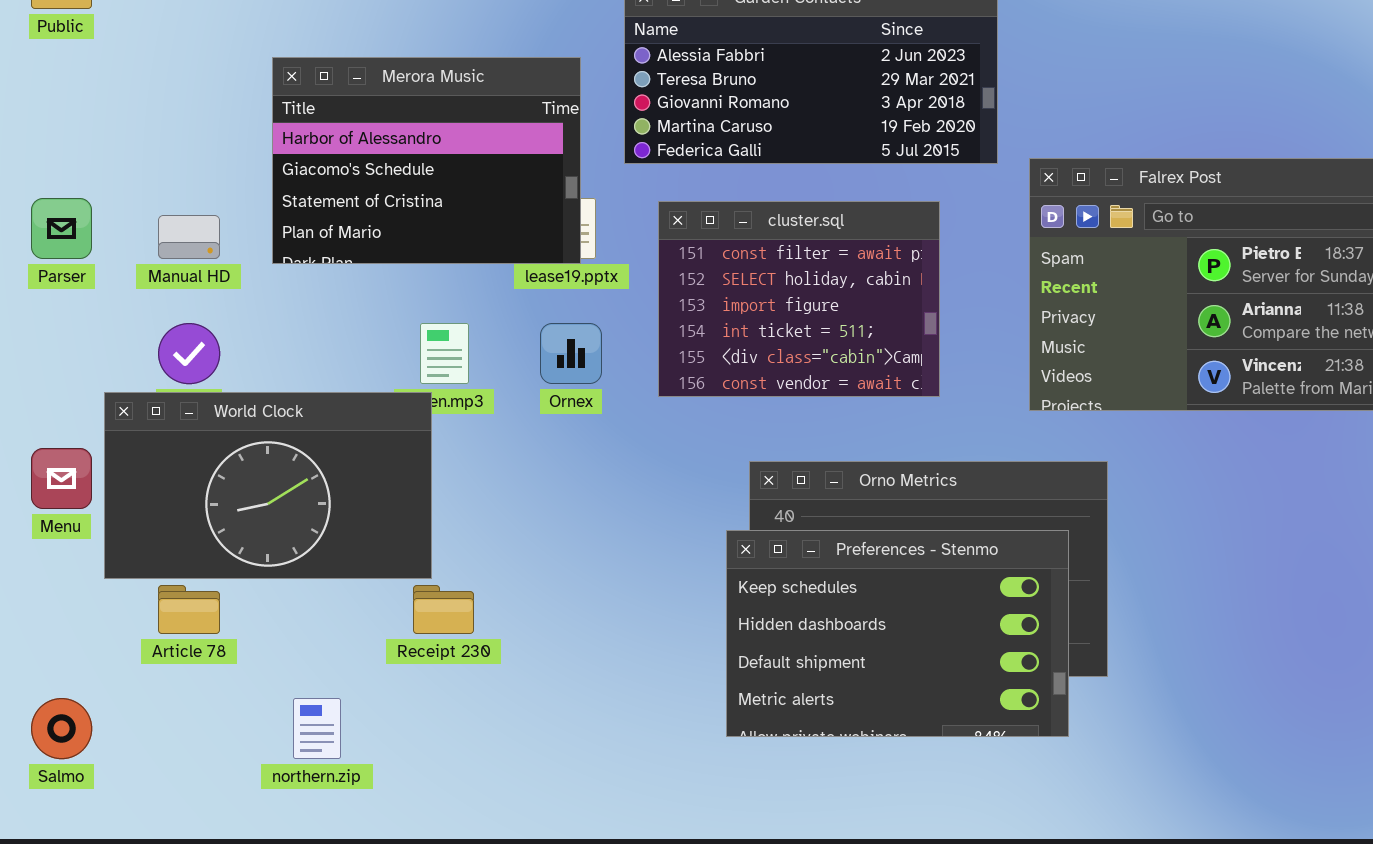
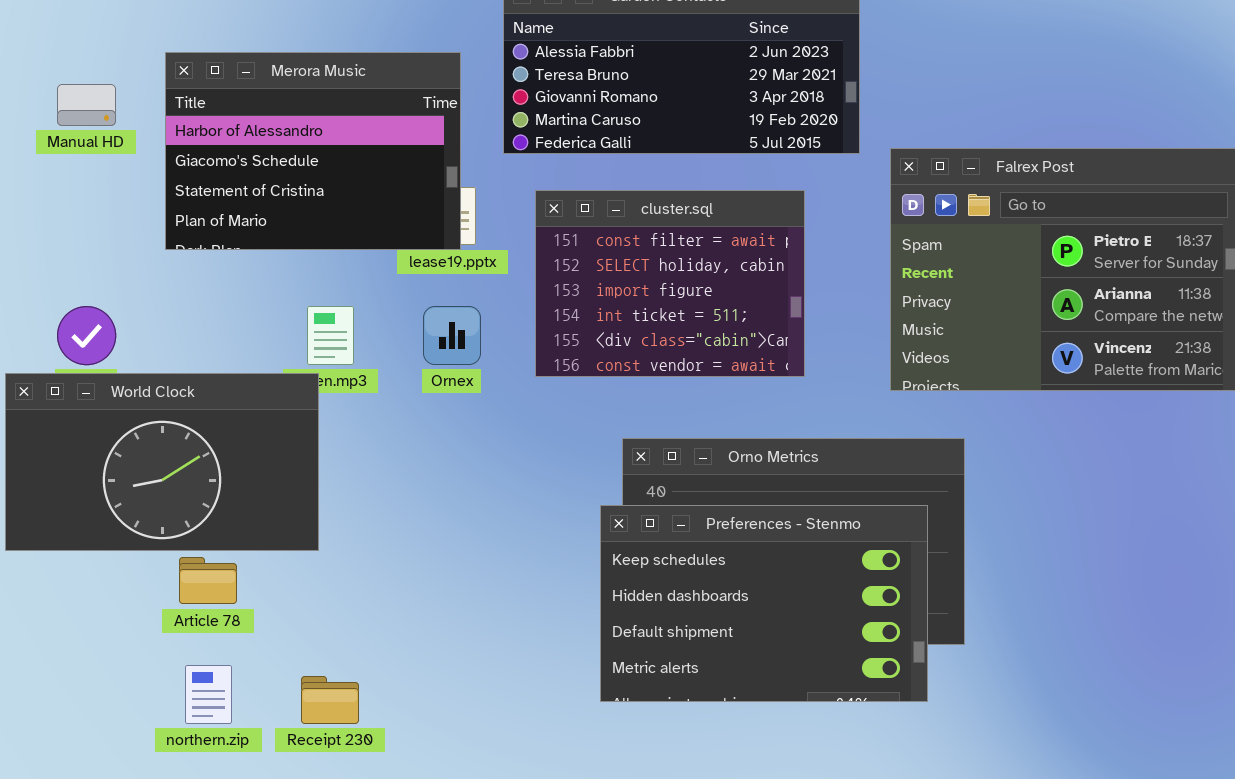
Manual HD: [158,215,220,259] -> [57,84,116,126], moved
Article 78: [158,585,220,634] -> [179,557,237,604], moved
Receipt 230: [413,585,474,634] -> [301,676,359,724], moved

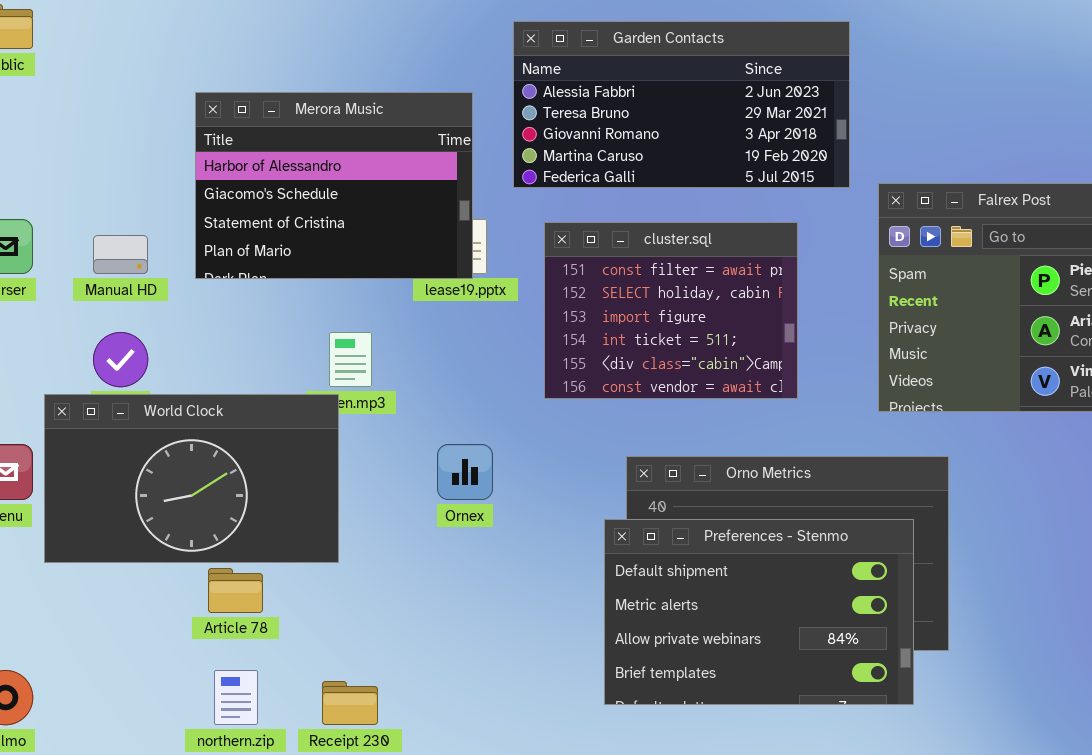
Manual HD: [57,84,116,126] -> [93,235,148,274], moved
Ornex: [423,306,481,365] -> [437,444,493,500], moved
Preferences - Stenmo: [600,505,928,702] -> [604,519,914,705], scrolled down 2 rows

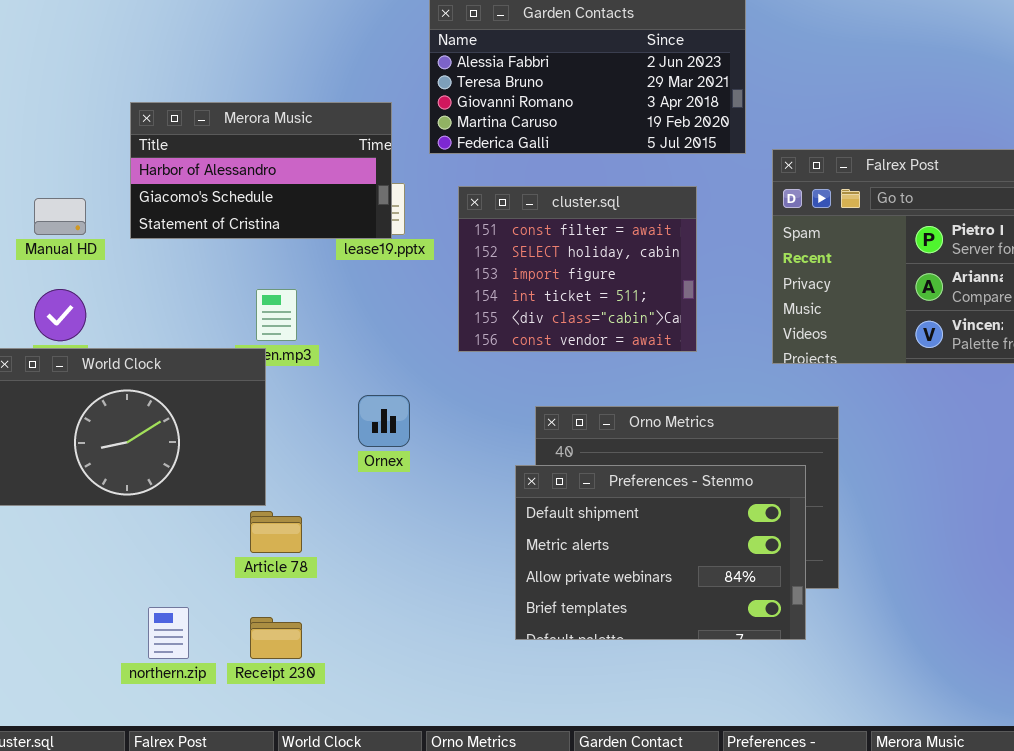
Merora Music: [195,92,473,279] -> [130,102,392,239], resized
Article 78: [208,568,263,613] -> [250,511,302,553], moved

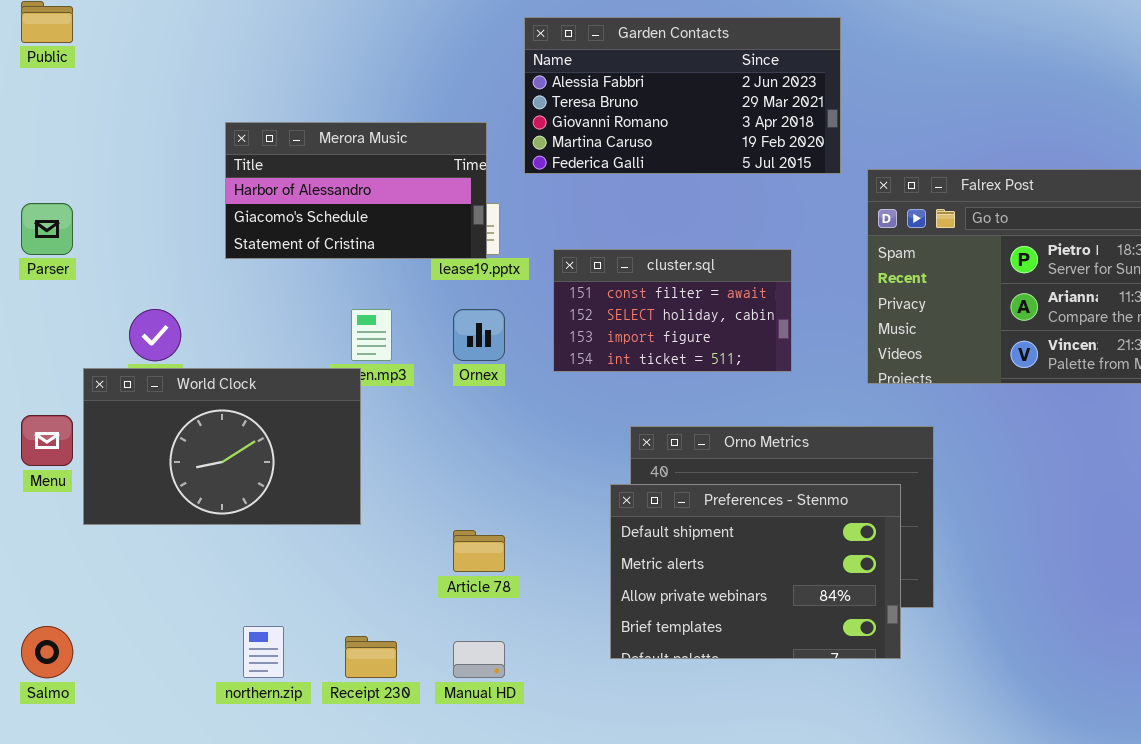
cluster.sql: [458,186,697,352] -> [553,249,792,372], resized
Manual HD: [34,198,86,235] -> [453,641,505,678], moved
Ornex: [358,395,410,447] -> [453,309,505,361], moved
Article 78: [250,511,302,553] -> [453,530,505,572], moved

